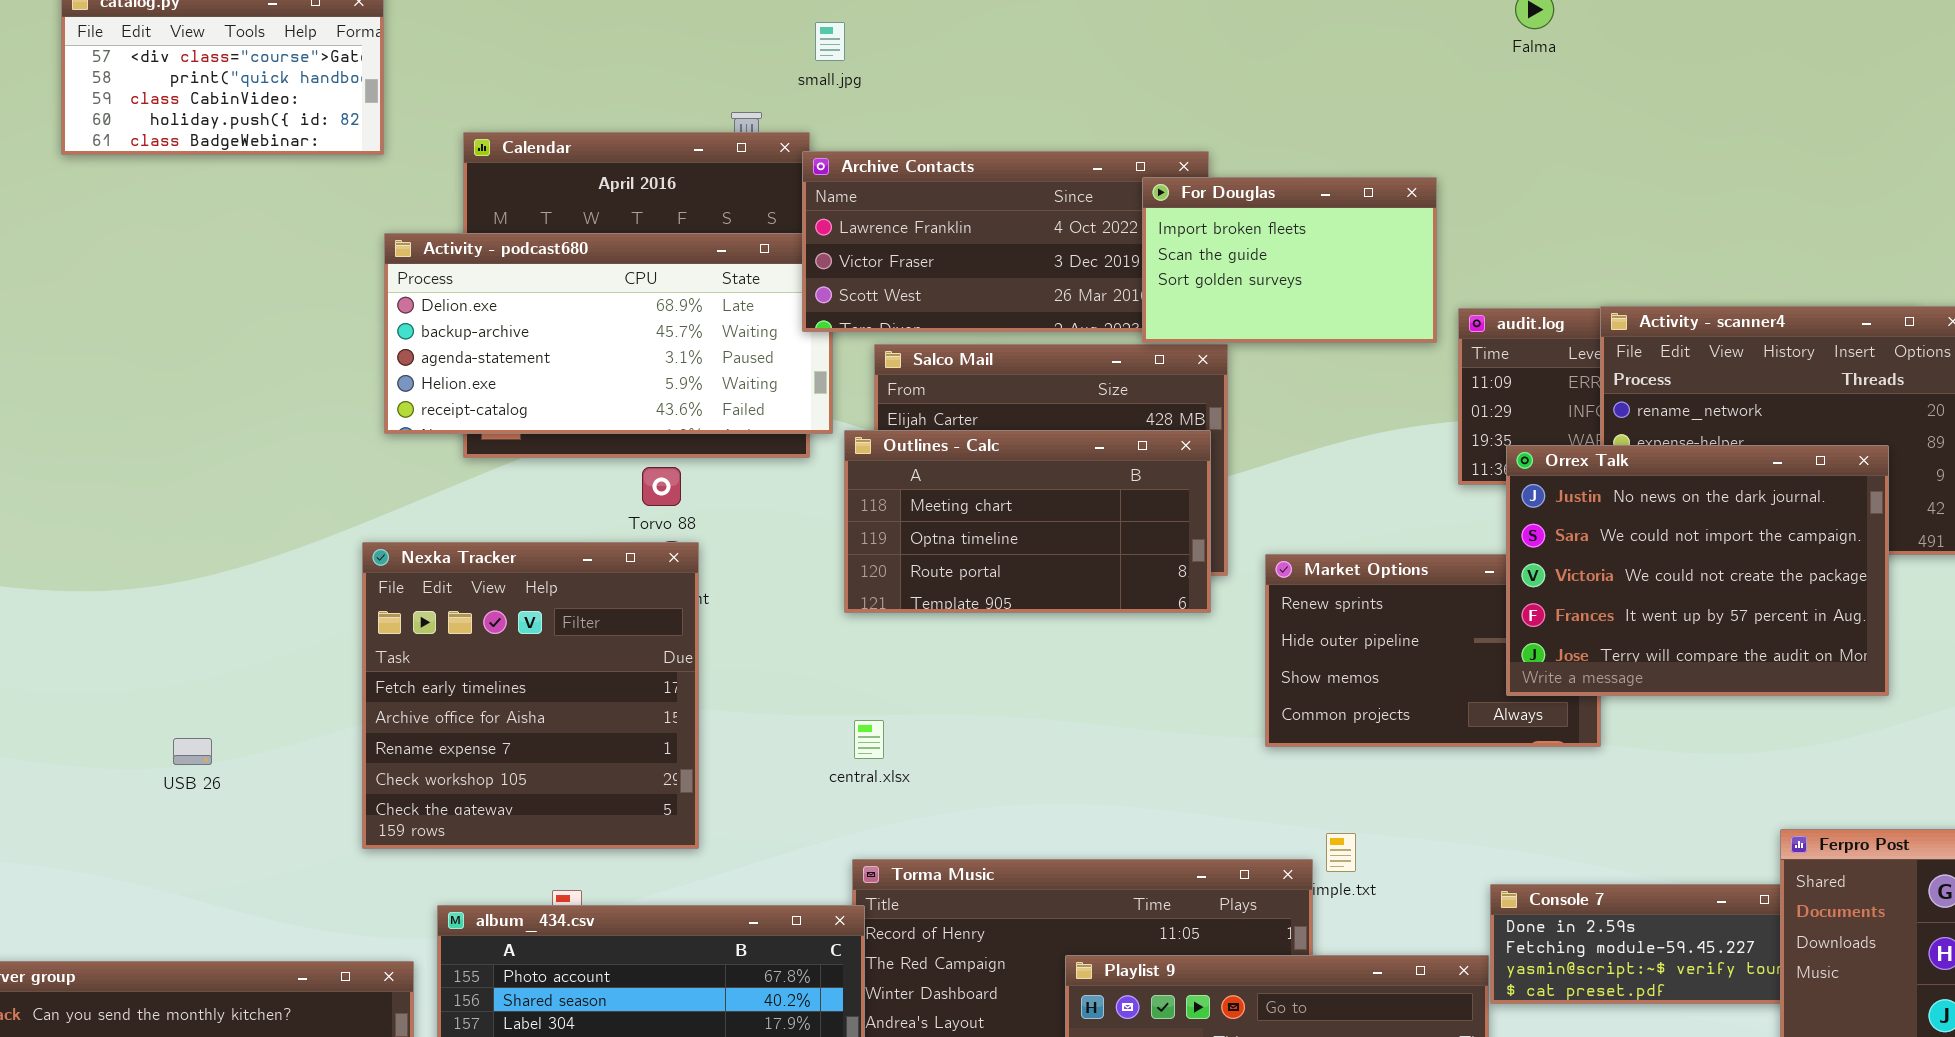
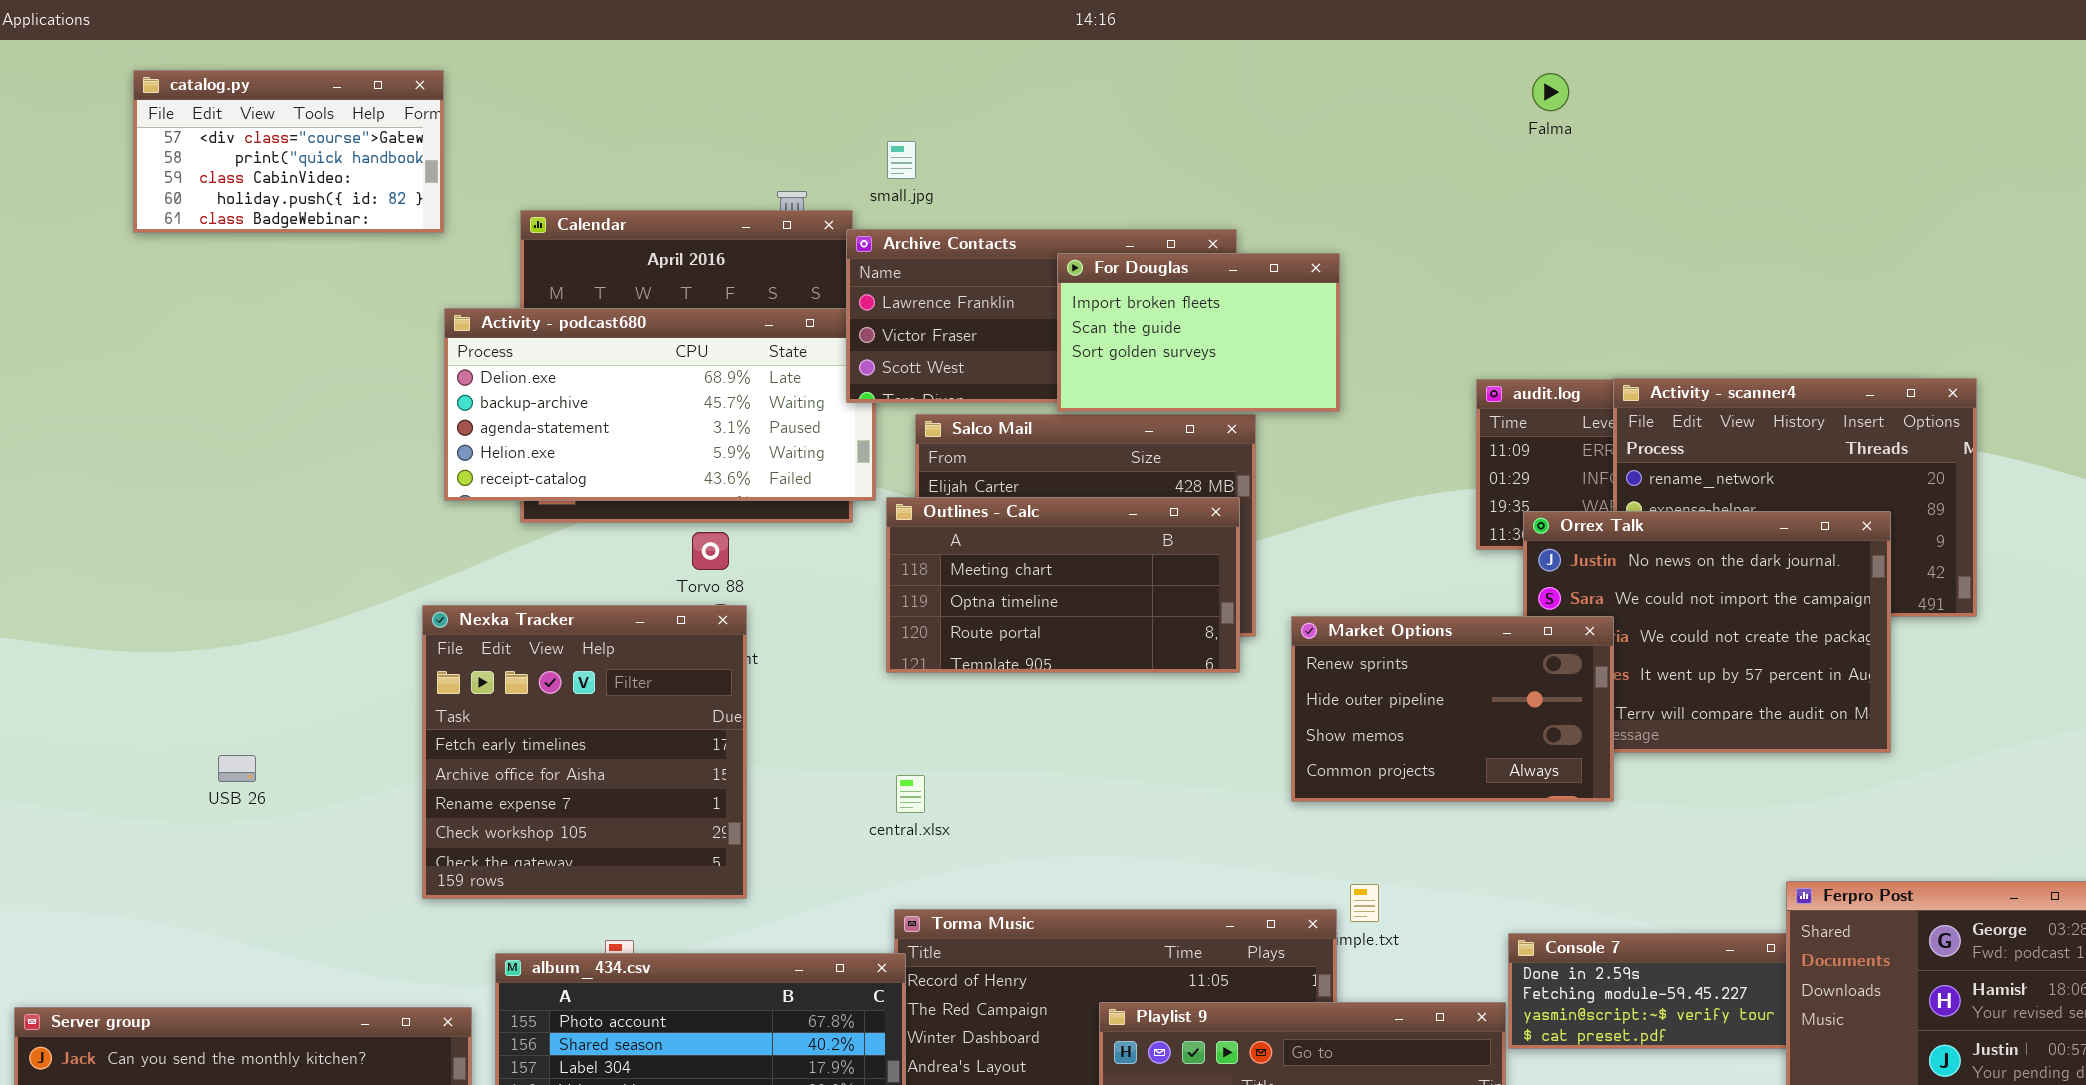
small.jpg: [815,22,845,61] -> [887,141,916,179], moved
For Douglas: [1142,177,1437,343] -> [1057,253,1340,412], moved
Market Options: [1265,554,1601,747] -> [1291,616,1614,802], raised
USB 26: [173,738,212,765] -> [218,755,256,782], moved

